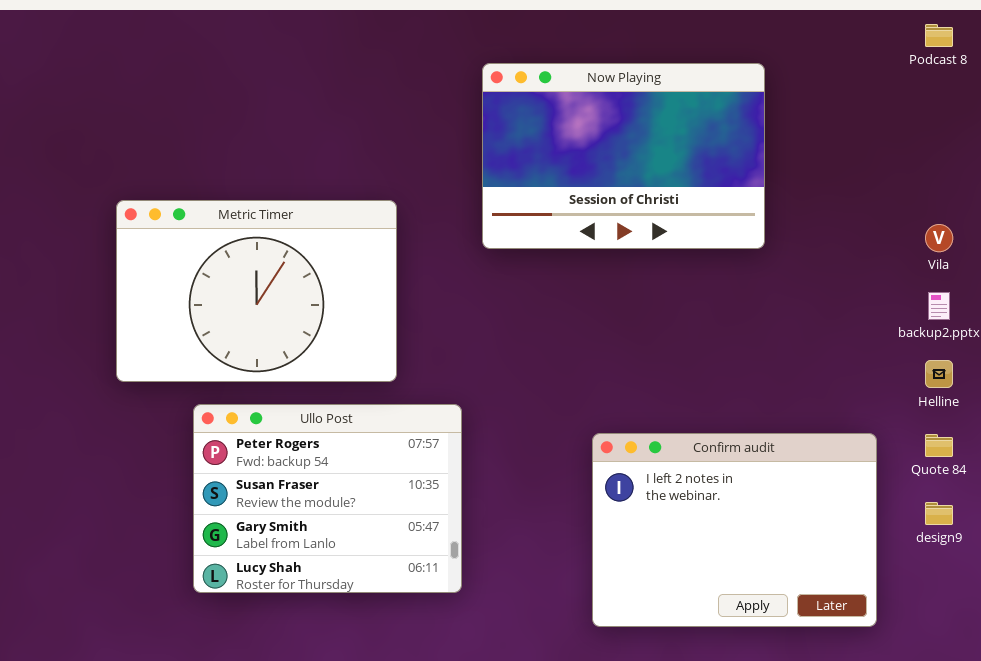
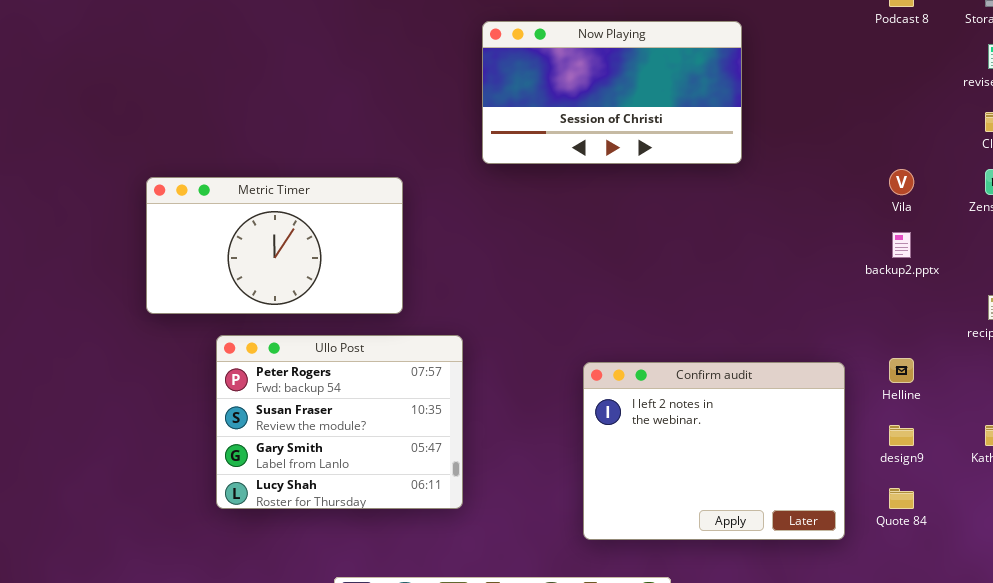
Now Playing: [482,63,765,249] -> [482,21,742,164], resized
Metric Timer: [116,200,397,382] -> [146,177,403,314], resized
Helline: [925,360,953,388] -> [889,358,914,383], moved
Quote 84: [925,434,953,457] -> [889,488,914,509], moved

